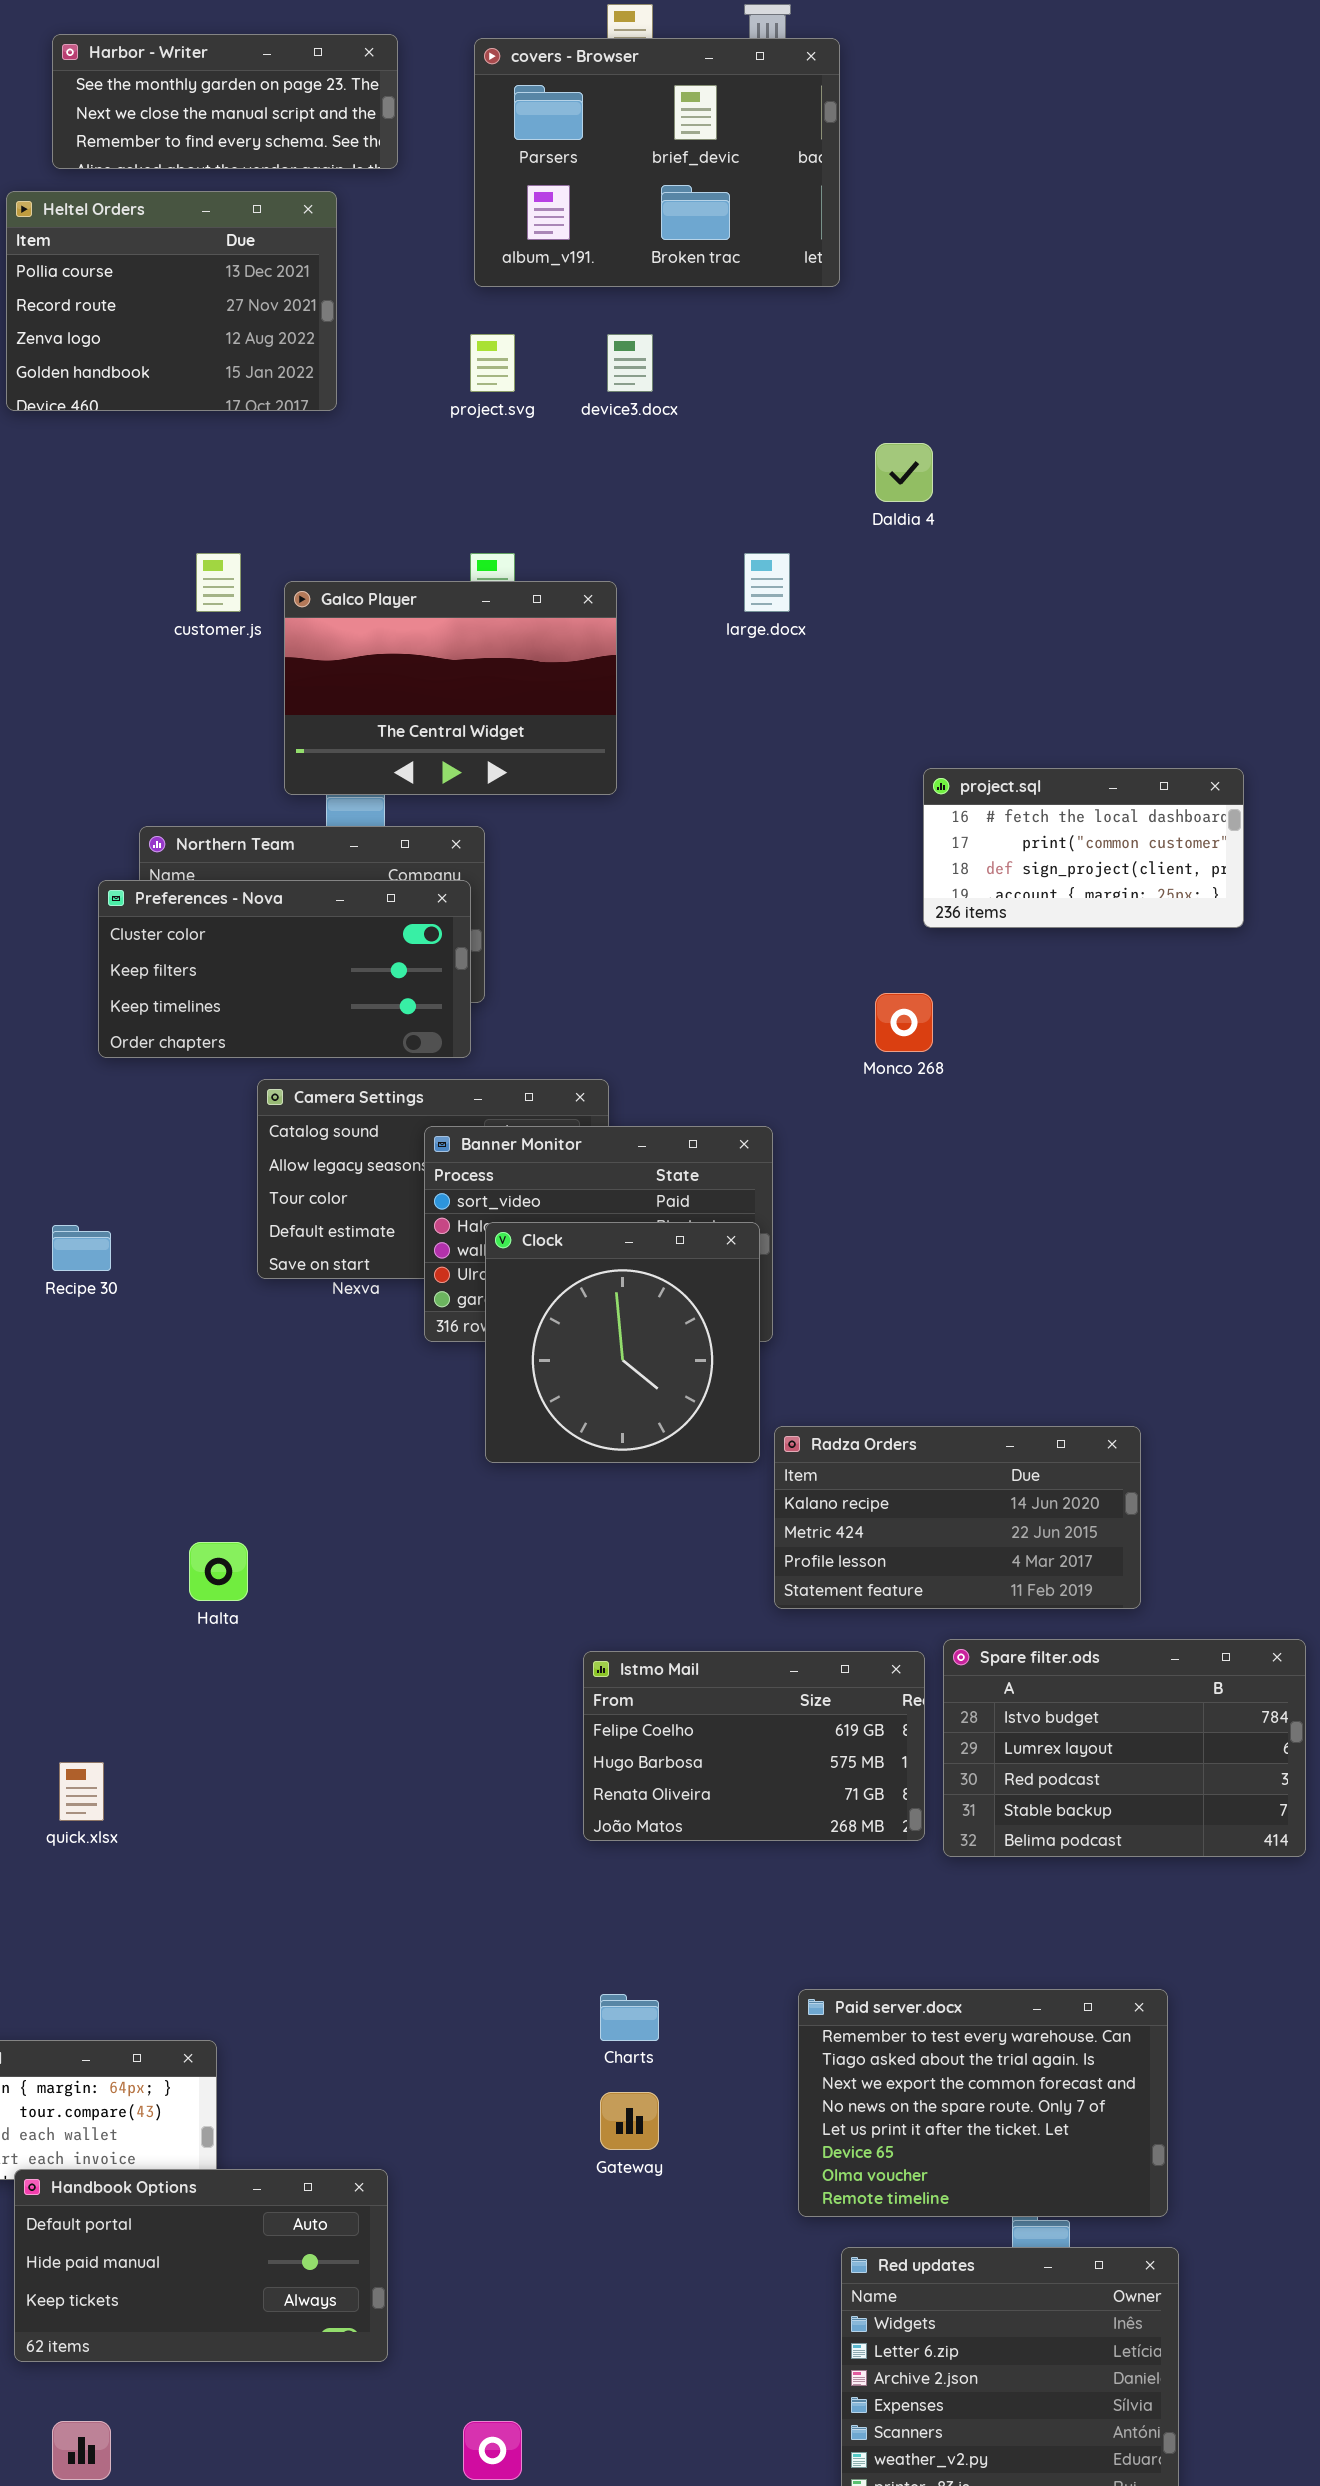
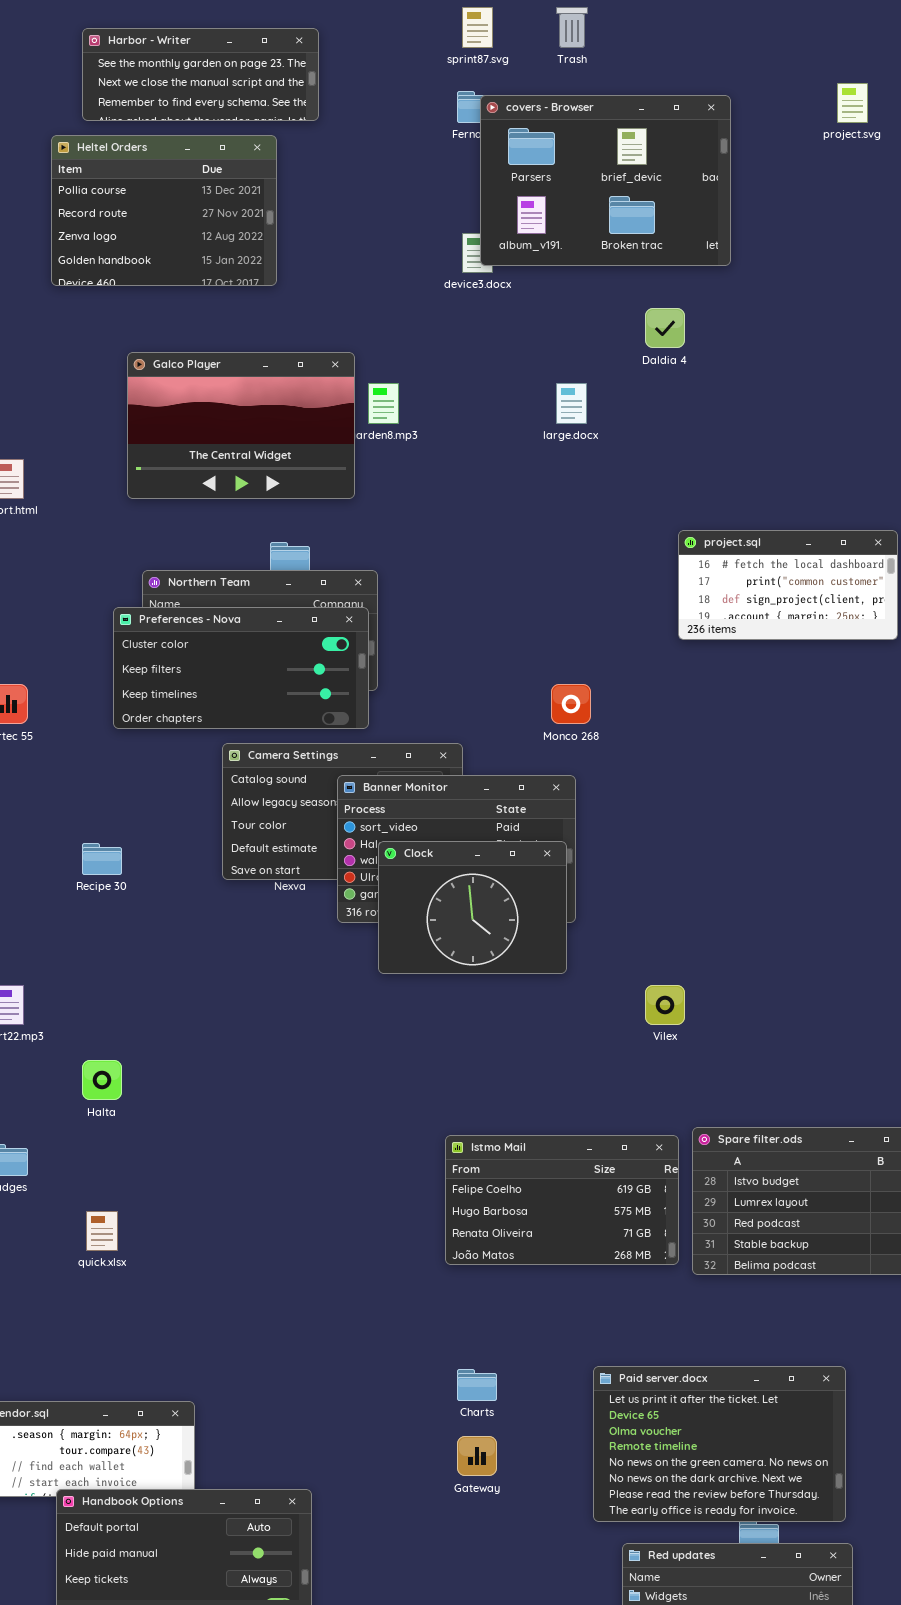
covers - Browser: [474,38,840,287] -> [480,95,731,266], moved
project.svg: [470,334,515,392] -> [837,83,868,123], moved
Galco Player: [284,581,617,795] -> [127,352,355,499], moved
Monco 268: [875,993,933,1052] -> [551,684,591,724], moved
Clock: [485,1222,760,1463] -> [378,841,567,974], resized
Radza Orders: [774,1426,1141,1609] -> none, closed
Halta: [189,1542,248,1601] -> [82,1060,122,1100], moved
Paid server.docx: [798,1989,1168,2217] -> [593,1366,846,1522], scrolled down 4 rows

